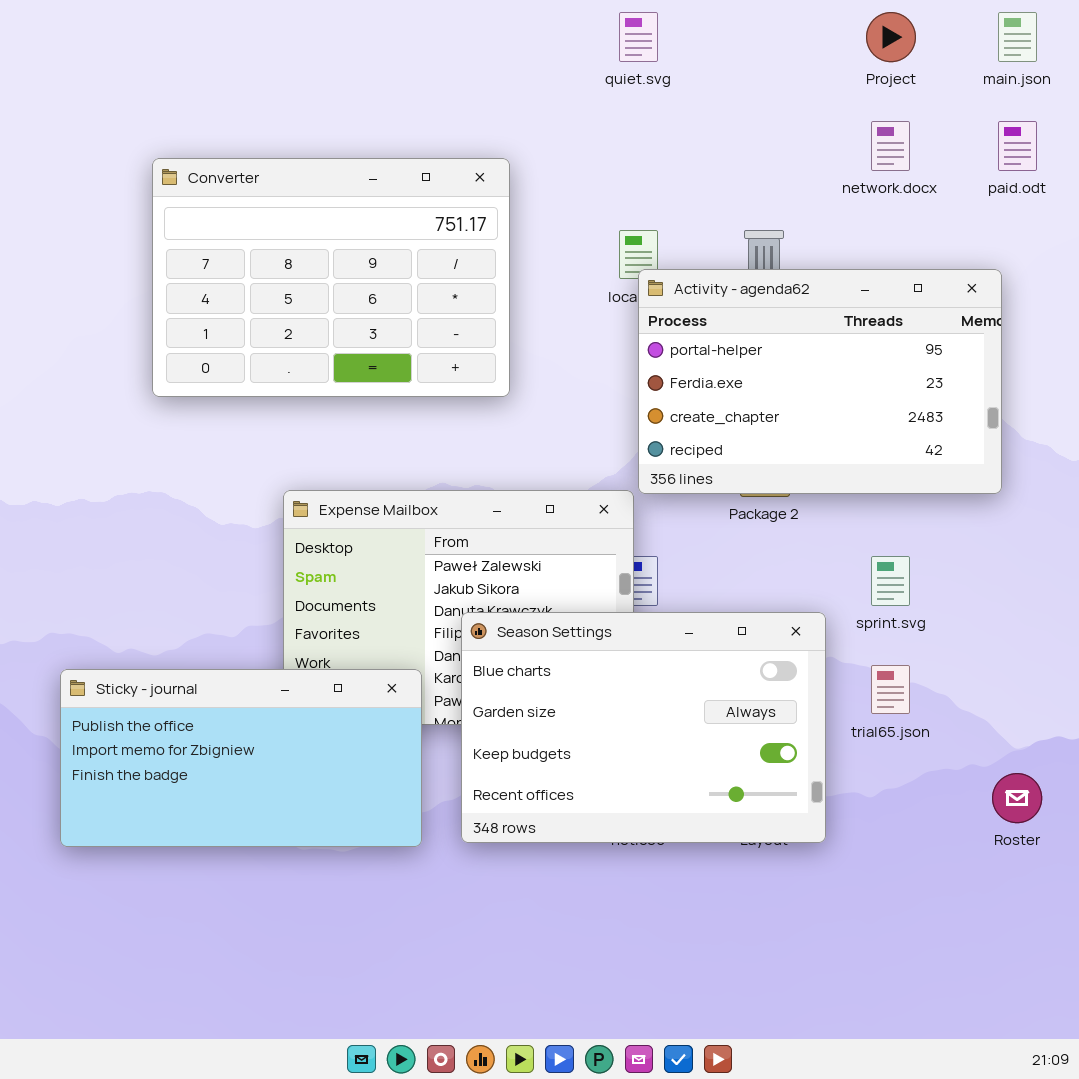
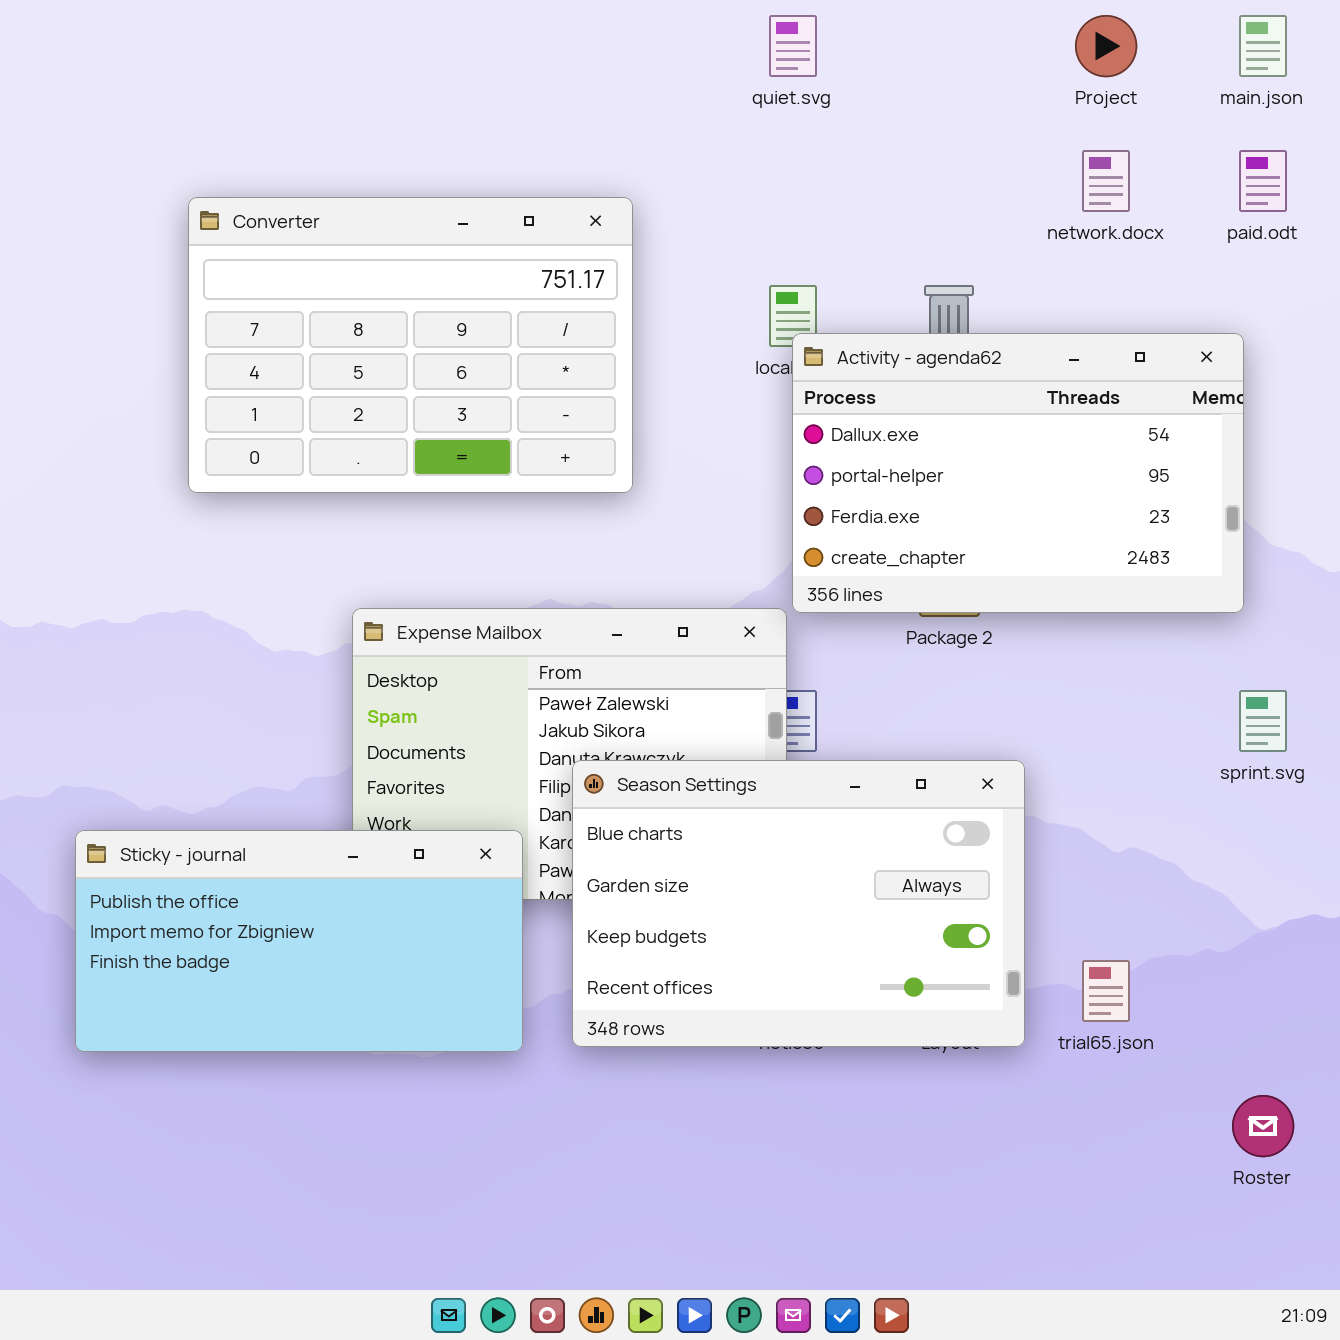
Activity - agenda62: [638,269,1002,494] -> [792,333,1244,613], scrolled up 1 row
sprint.svg: [871,556,910,606] -> [1239,690,1287,752], moved
trial65.json: [871,665,910,714] -> [1082,960,1130,1022], moved
Roster: [992,773,1042,823] -> [1232,1095,1294,1157], moved

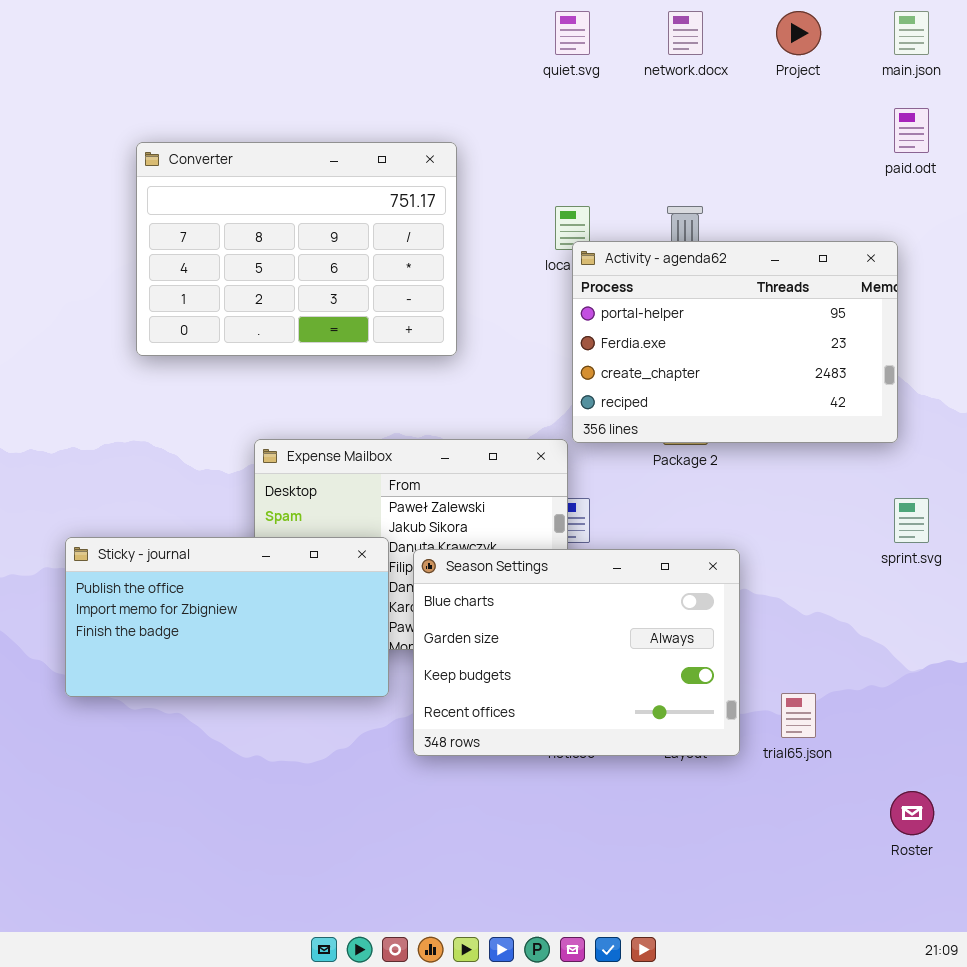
network.docx: [1082,150,1130,212] -> [668,11,703,55], moved
Activity - agenda62: [792,333,1244,613] -> [572,241,898,443], scrolled down 1 row
Sticky - journal: [75,830,523,1052] -> [65,537,389,697], moved

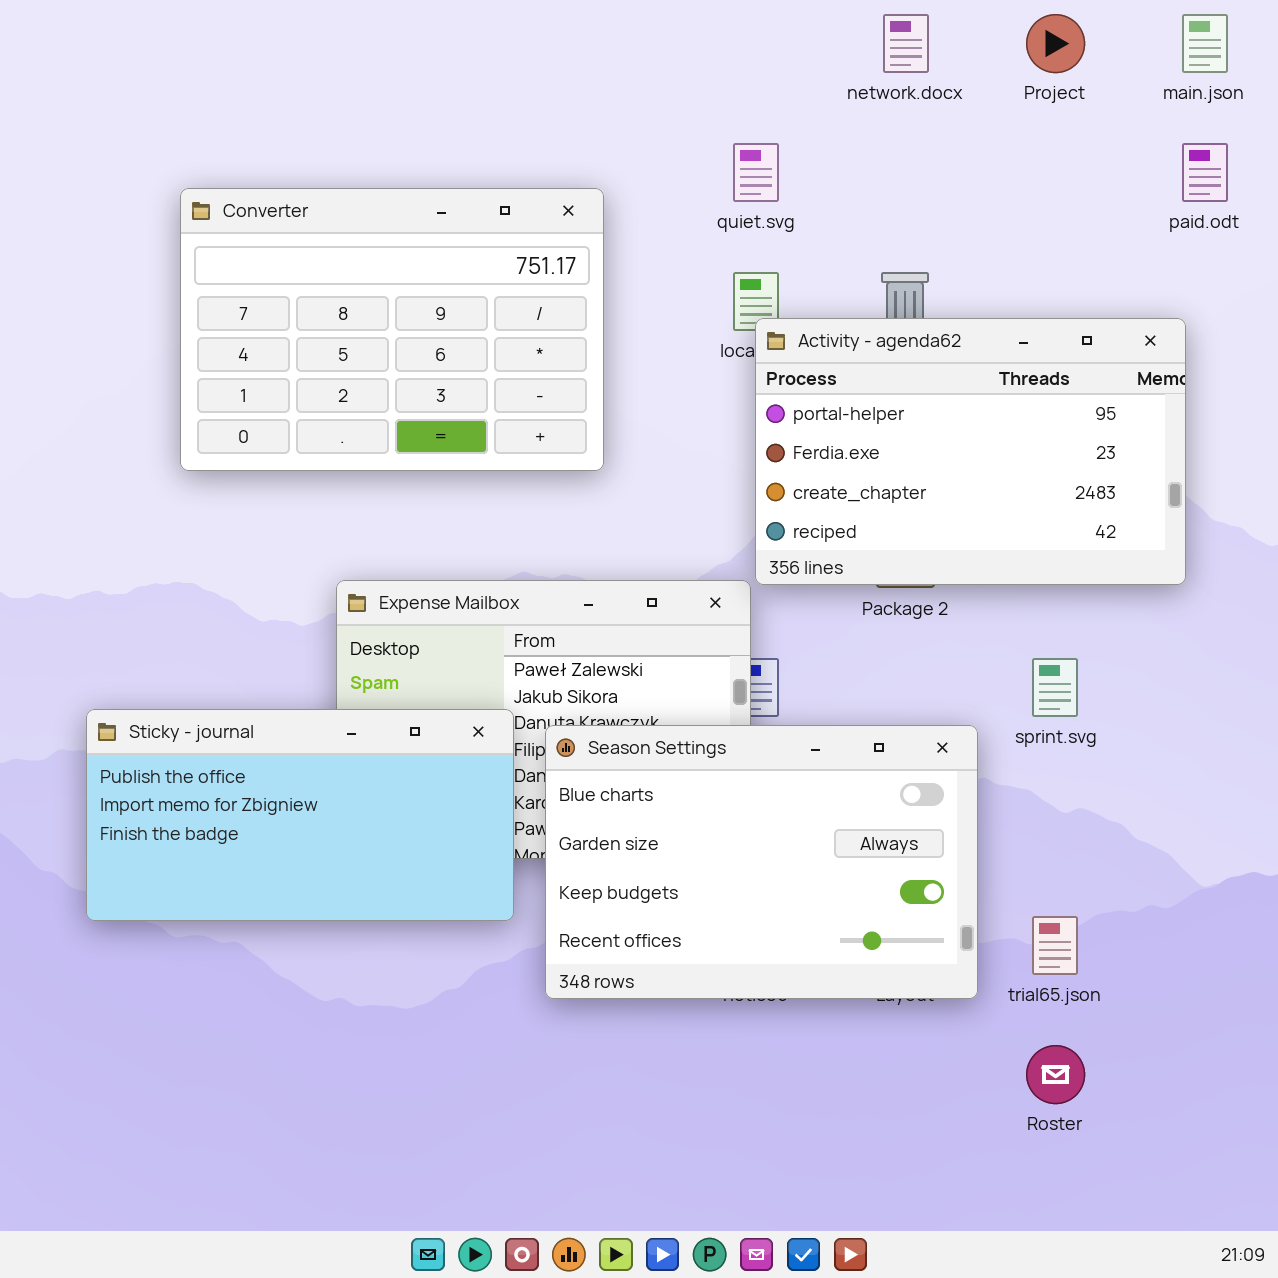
quiet.svg: [555,11,590,55] -> [733,143,779,202], moved
sprint.svg: [894,498,929,543] -> [1032,658,1078,717], moved
Roster: [890,791,934,835] -> [1026,1045,1085,1104], moved

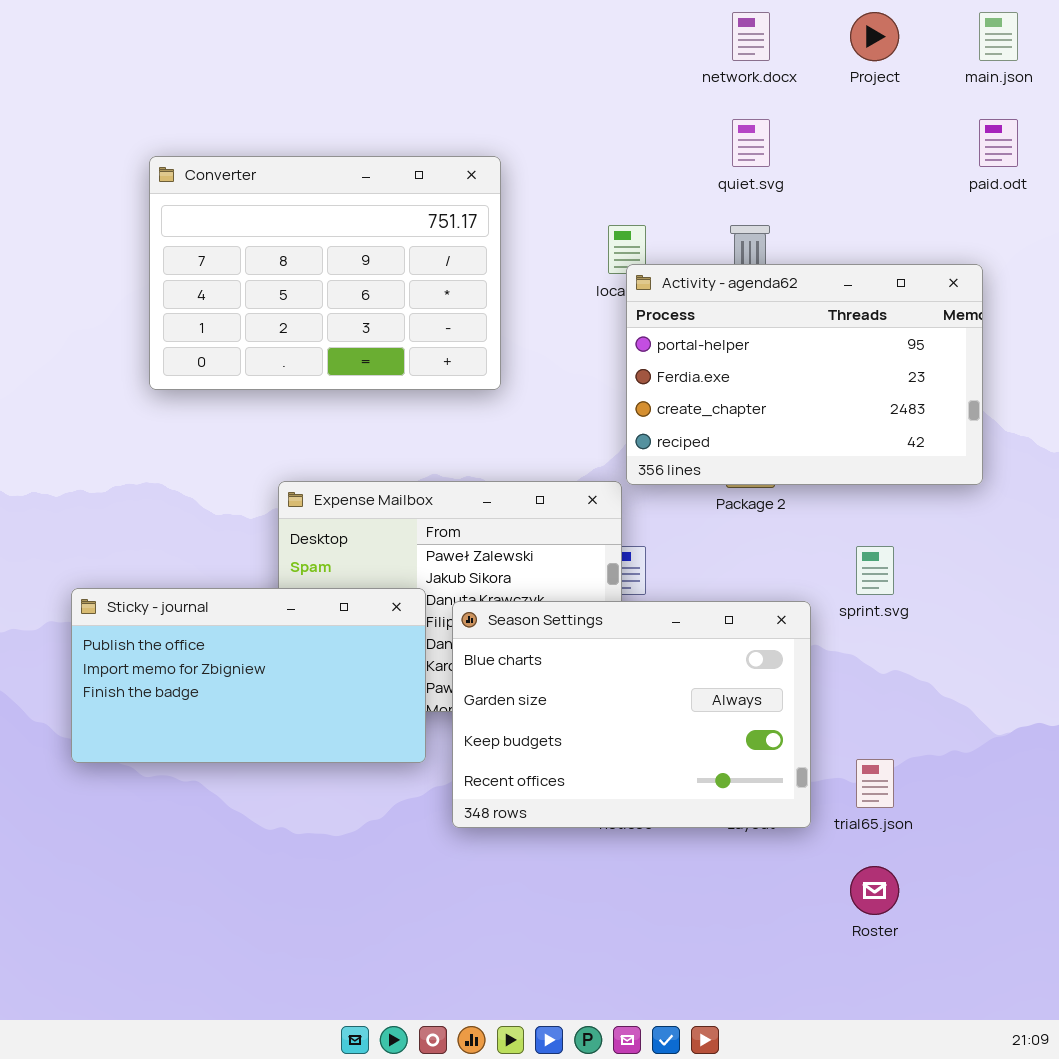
quiet.svg: [733,143,779,202] -> [732,119,770,167], moved

